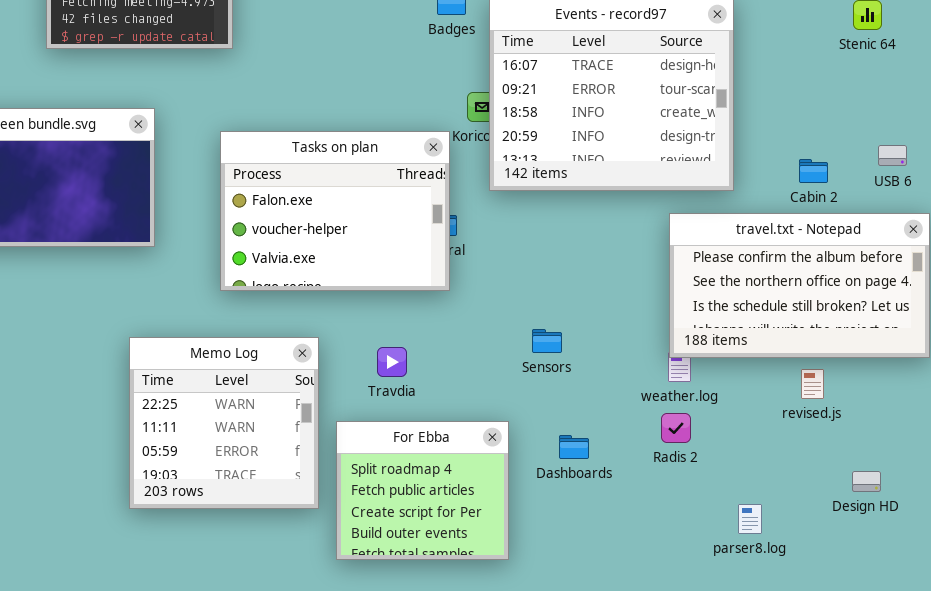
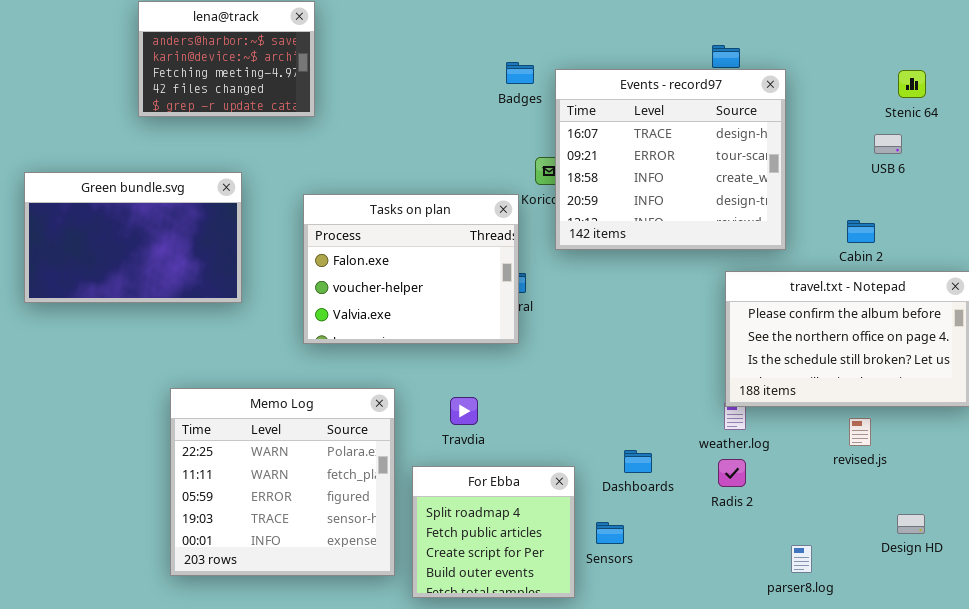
USB 6: [878,145,907,166] -> [874,134,902,154], moved
Sensors: [532,329,562,353] -> [596,522,624,544], moved
Memo Log: [129,337,319,509] -> [170,388,395,576], resized
Dashboards: [559,435,589,459] -> [624,450,652,473], moved

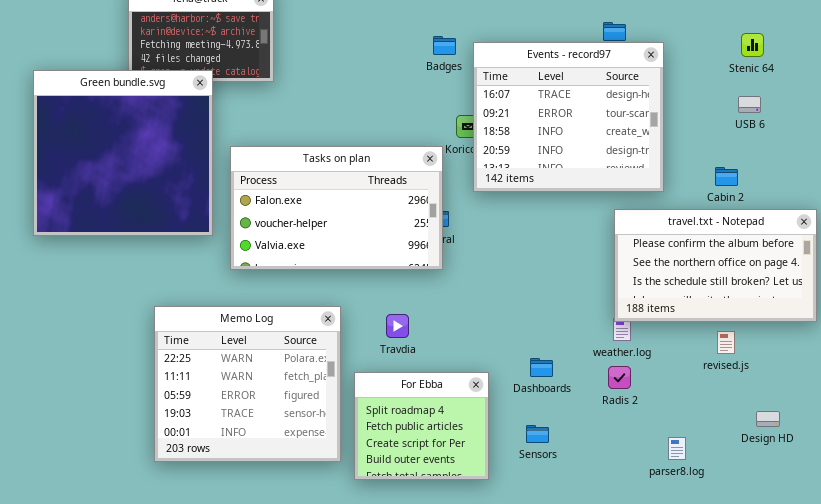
Stenic 64: [898,70,926,98] -> [741,33,764,57], moved
Green bundle.svg: [24,172,242,303] -> [33,70,213,236], resized
Tasks on plan: [303,194,519,344] -> [230,146,443,270], resized
Sensors: [596,522,624,544] -> [526,425,549,443], moved

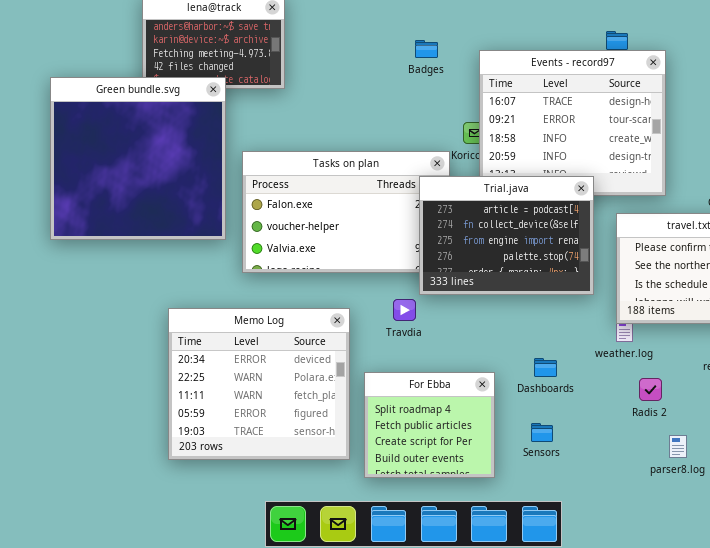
Badges: [433,36,456,55] -> [415,40,438,58], moved
Trial.java: none -> [419,176,594,295], opened
Memo Log: [154,306,341,462] -> [168,308,350,460], scrolled up 1 row
Travdia: [386,314,409,338] -> [393,299,416,321], moved
Radis 2: [608,366,631,389] -> [639,378,662,401], moved

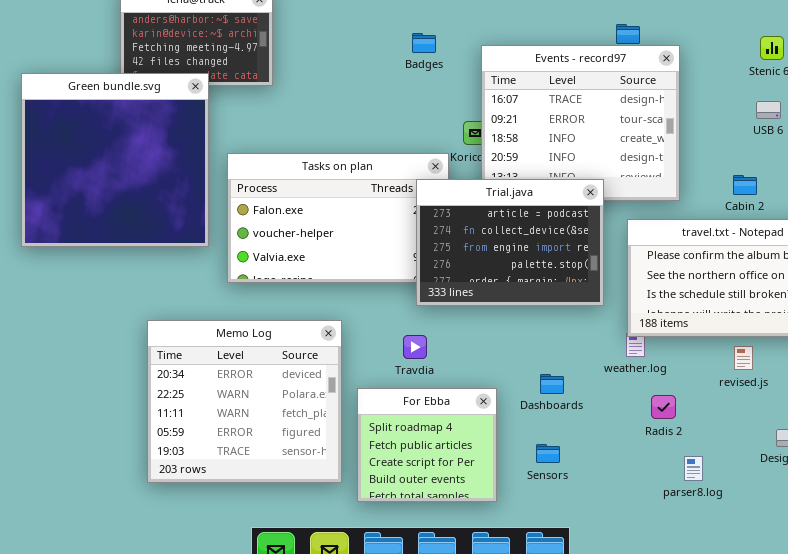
Travdia: [393,299,416,321] -> [403,335,427,359], moved

